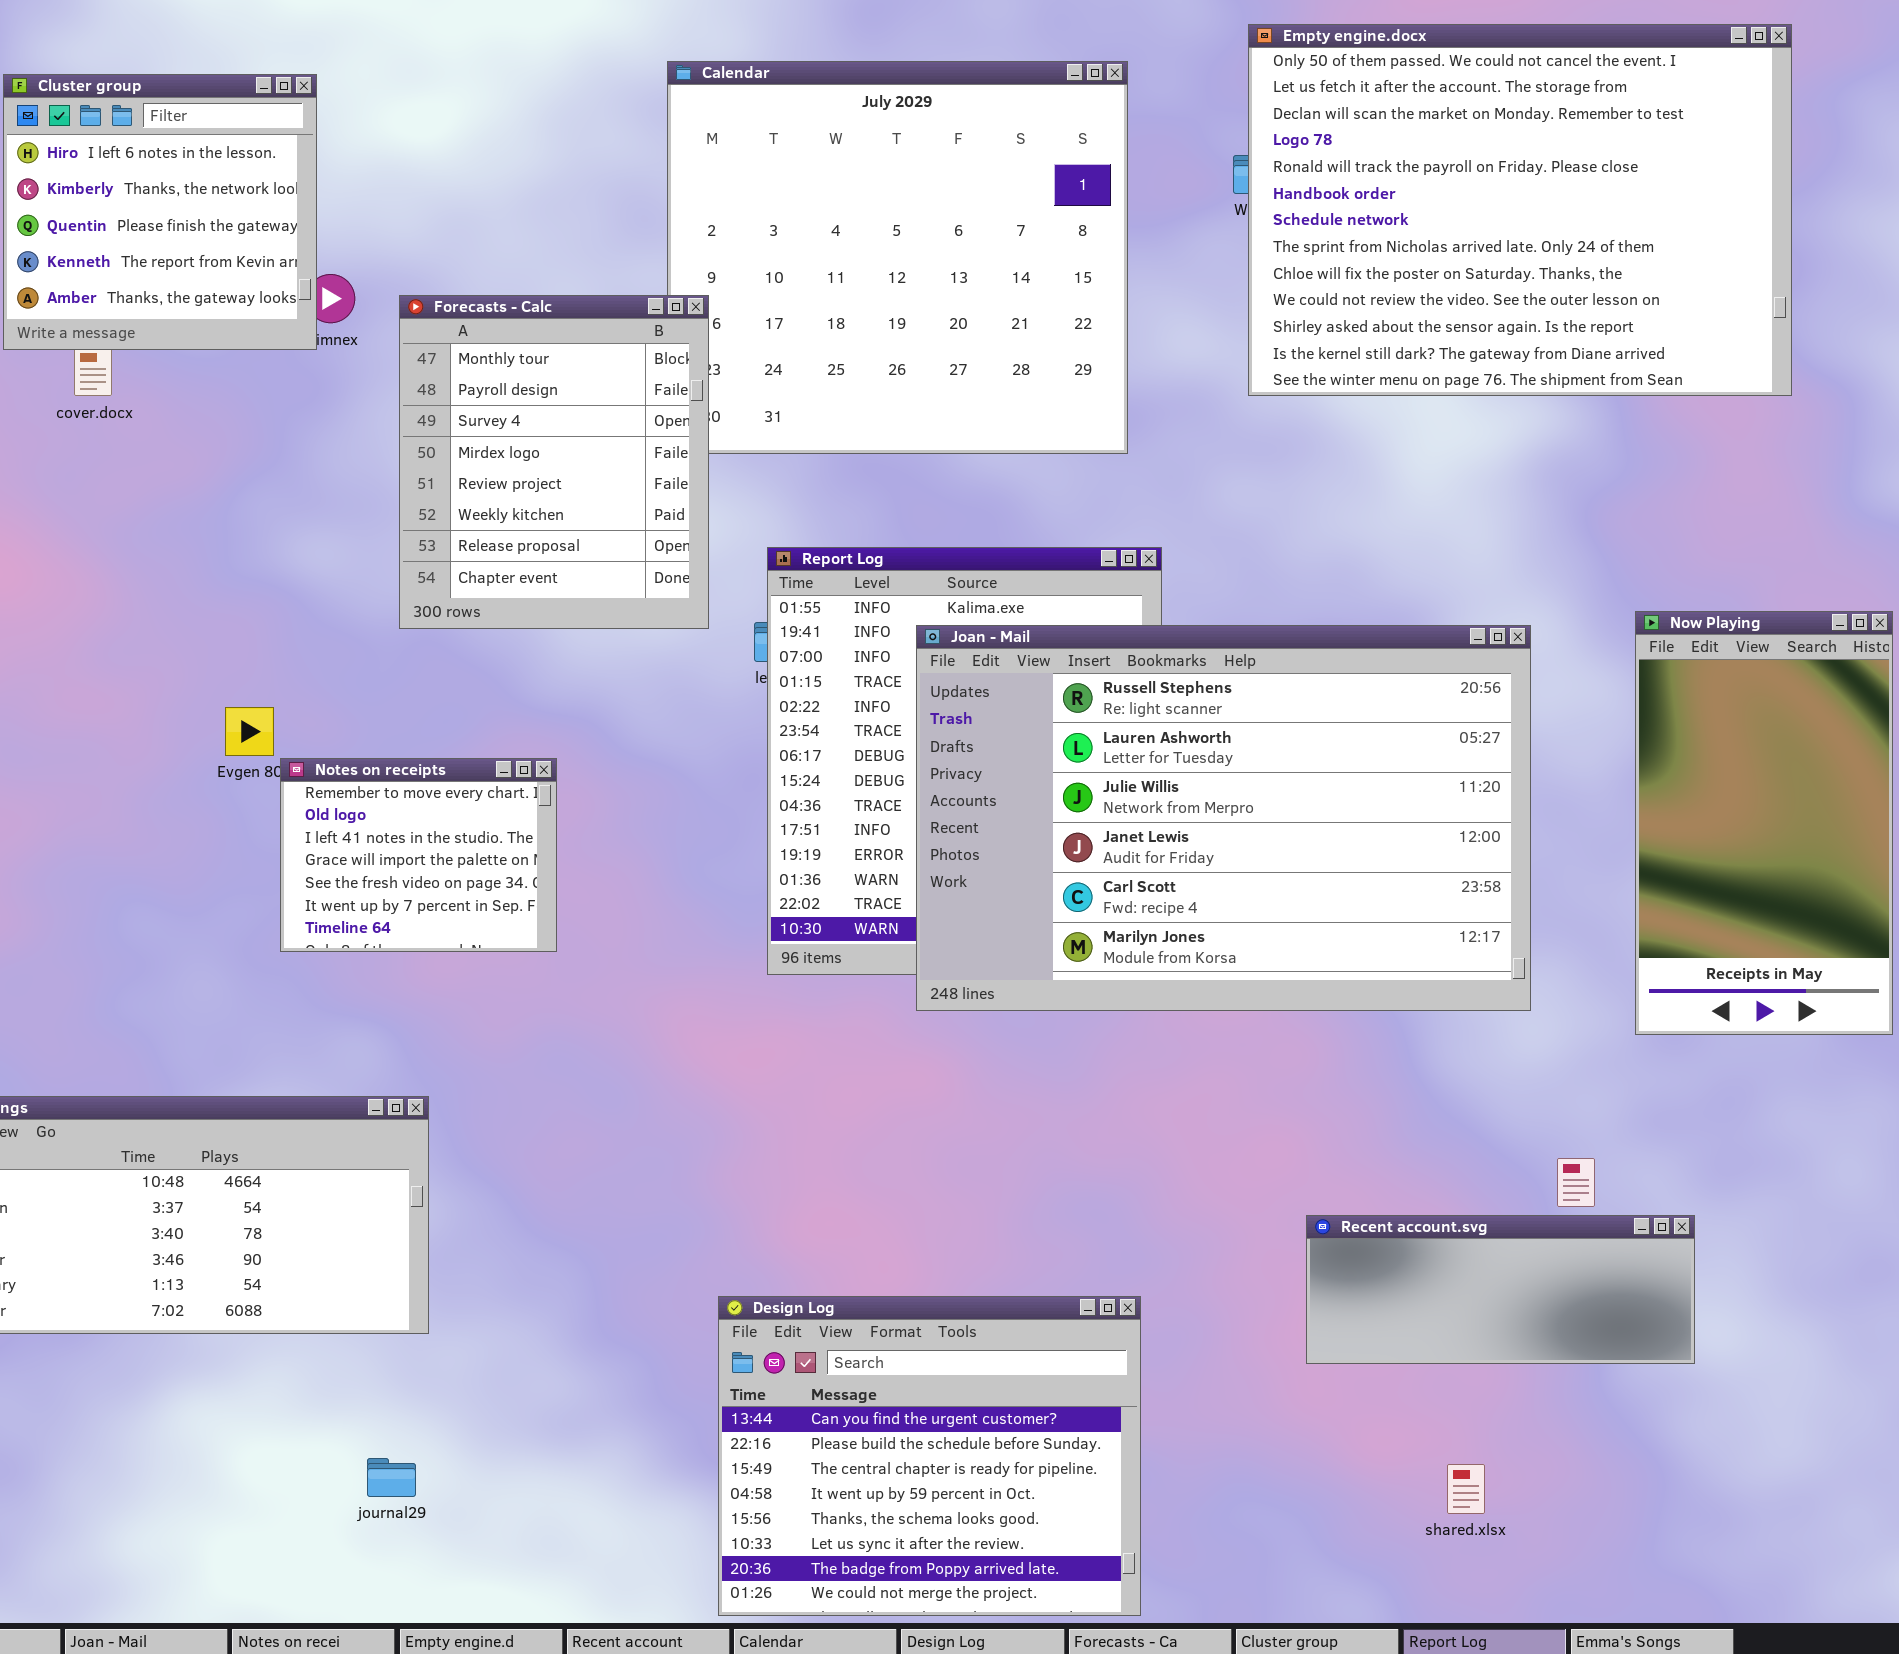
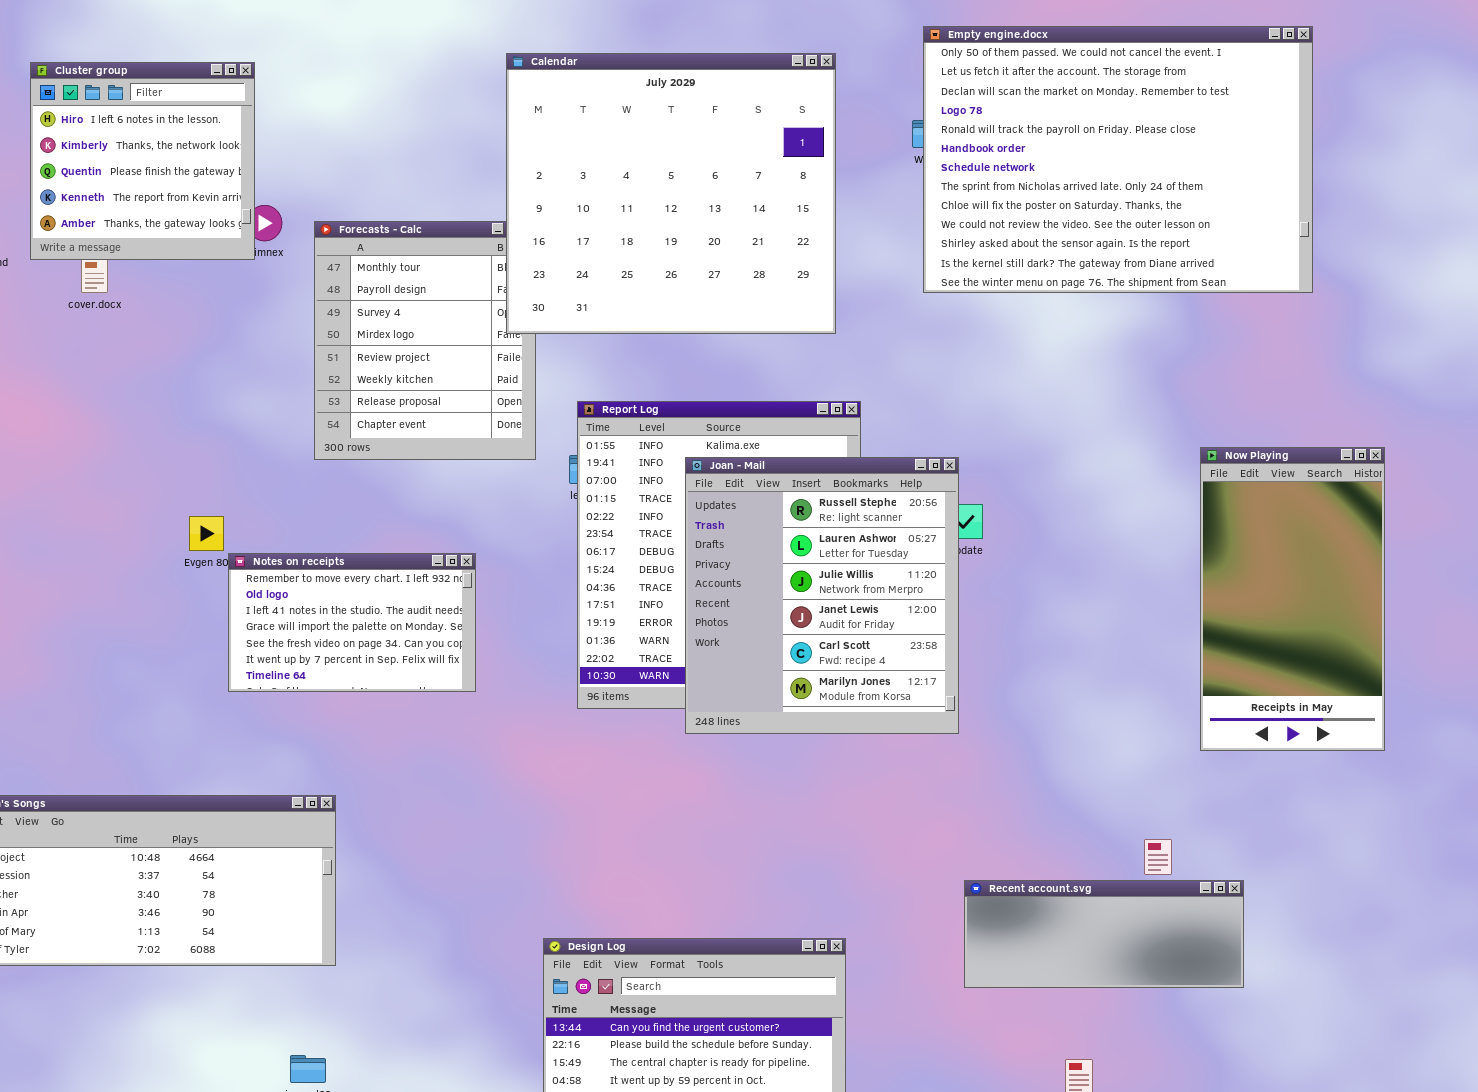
Calendar: [667,61,1128,454] -> [506,53,836,334], raised
Joan - Mail: [916,625,1531,1011] -> [685,457,959,734], resized
Notes on receipts: [280,758,557,952] -> [228,553,476,692], resized

